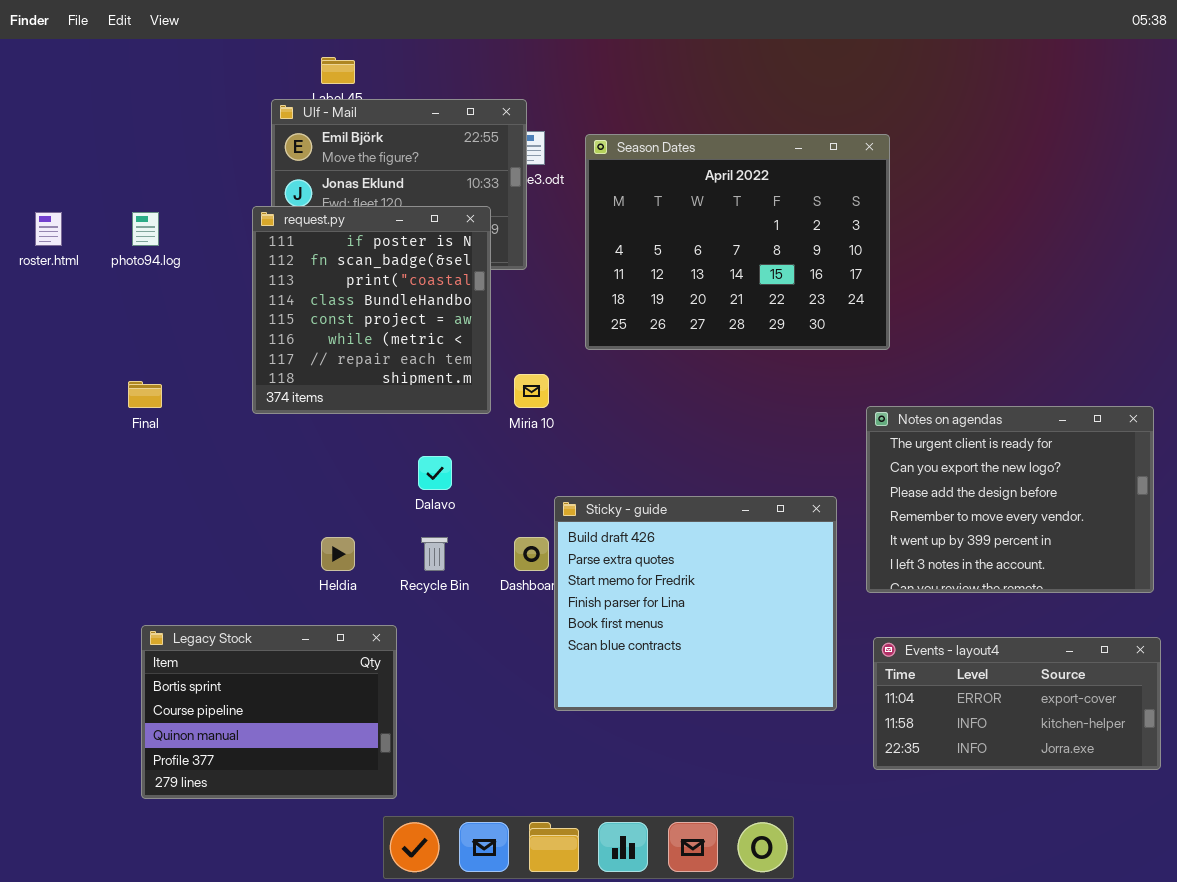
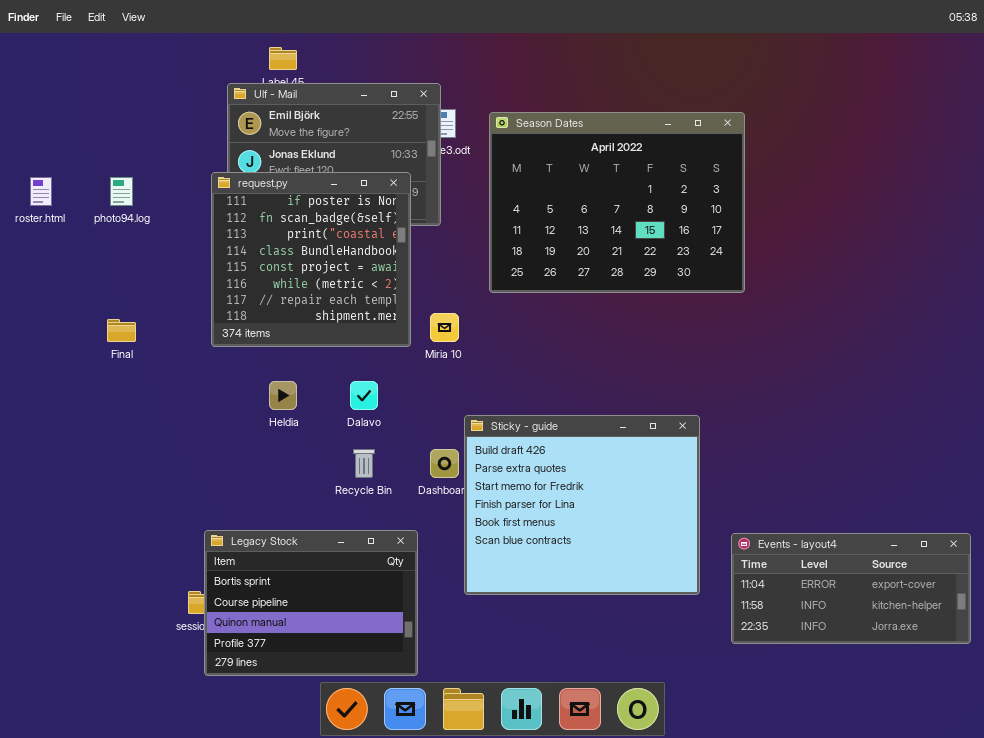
Notes on agendas: [866,406,1154,593] -> none, closed
Heldia: [321,537,355,571] -> [269,381,297,410], moved
Legacy Stock: [141,625,397,799] -> [204,530,418,676], moved

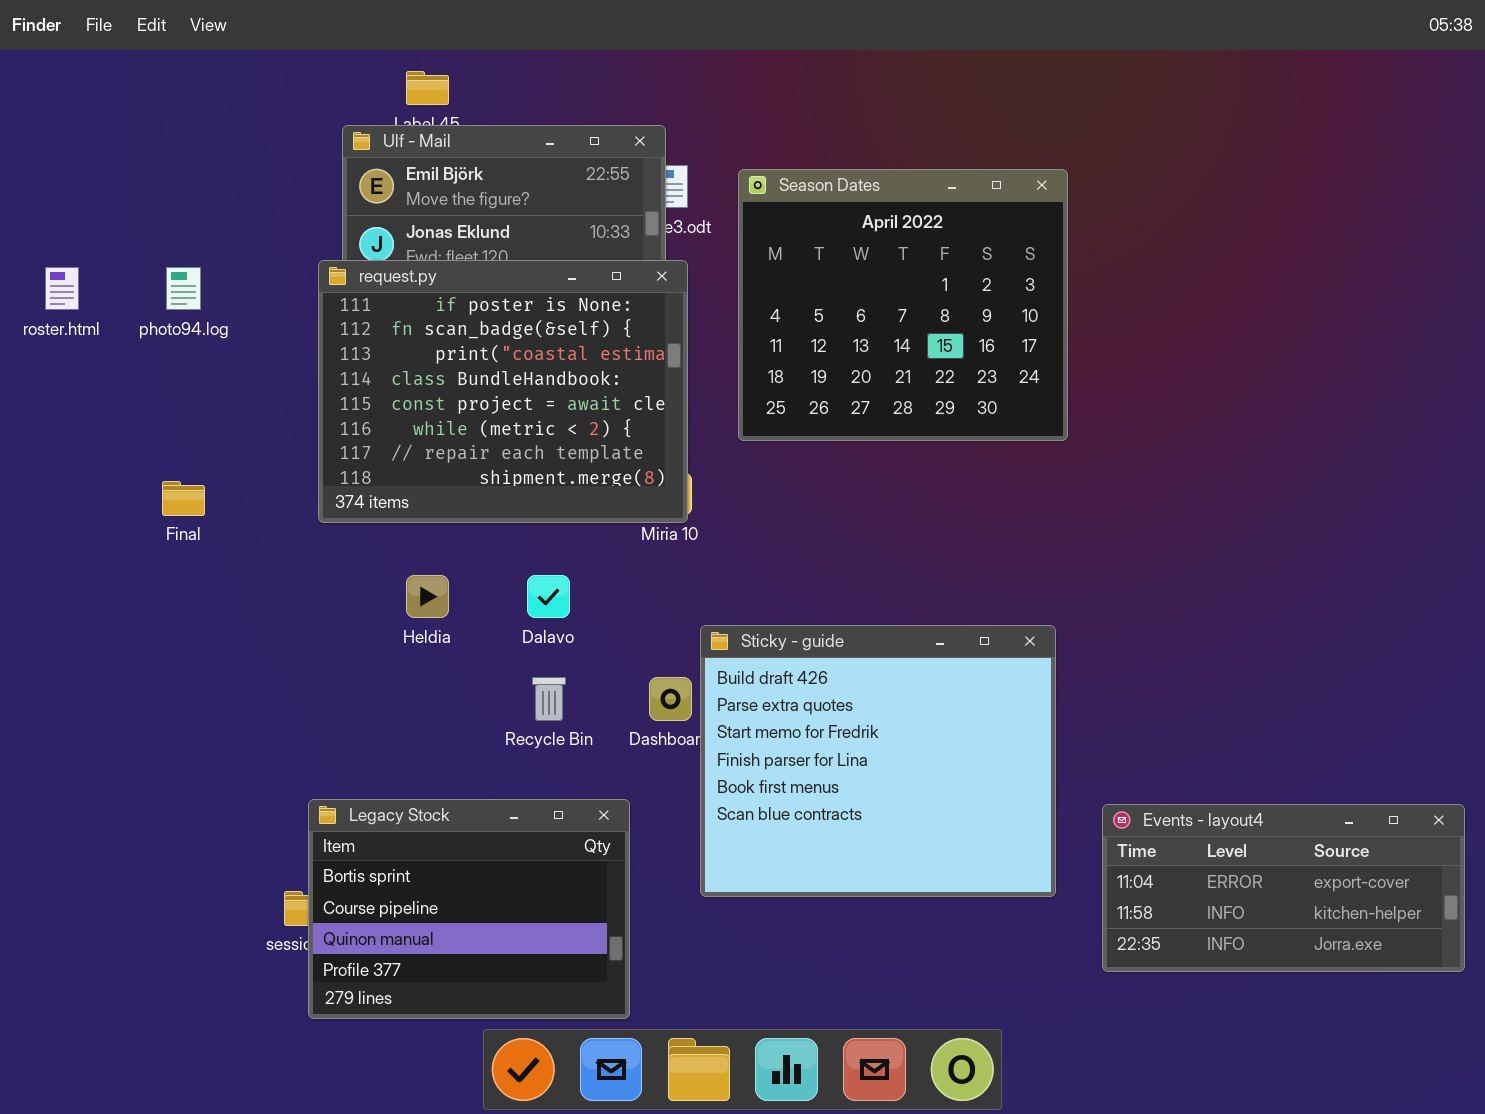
Season Dates: [489,112,745,293] -> [738,169,1068,441], resized
request.py: [211,172,411,347] -> [318,260,688,523], resized

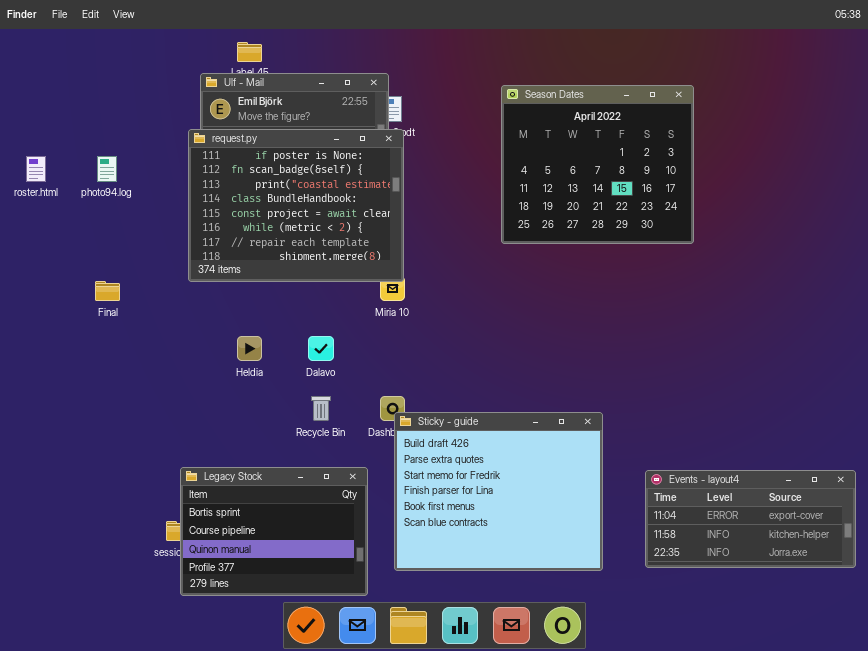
Season Dates: [738,169,1068,441] -> [501,85,694,244], moved
request.py: [318,260,688,523] -> [188,129,404,282], moved
Sticky - guide: [700,625,1056,897] -> [394,412,603,571], moved

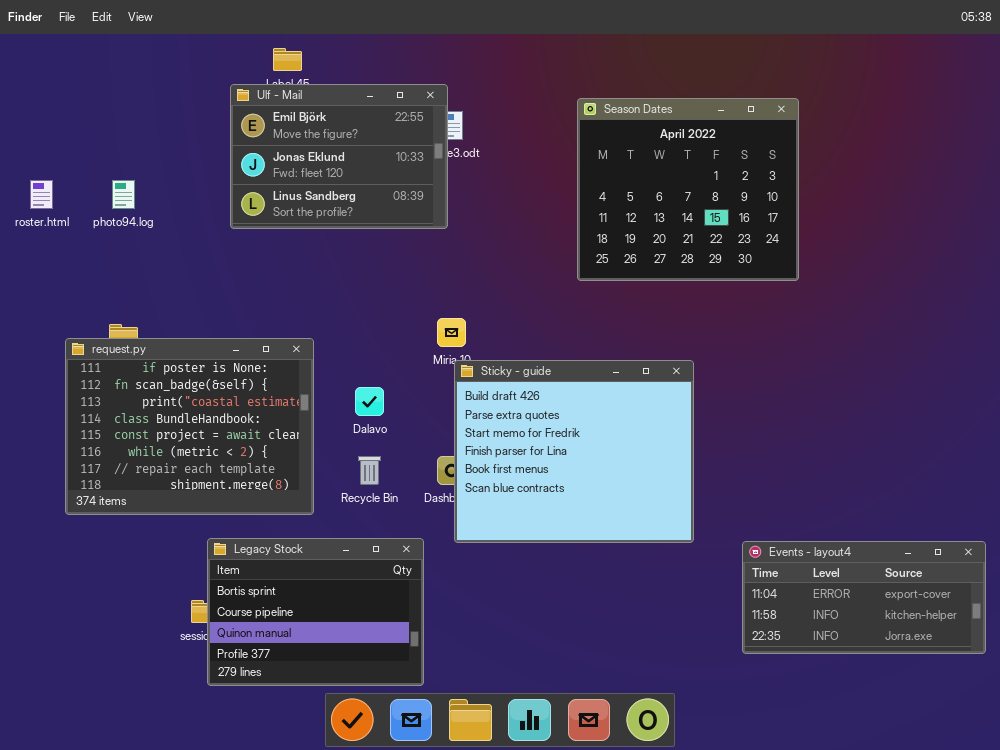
request.py: [188,129,404,282] -> [65,338,314,515], moved
Sticky - guide: [394,412,603,571] -> [454,360,694,543], moved

